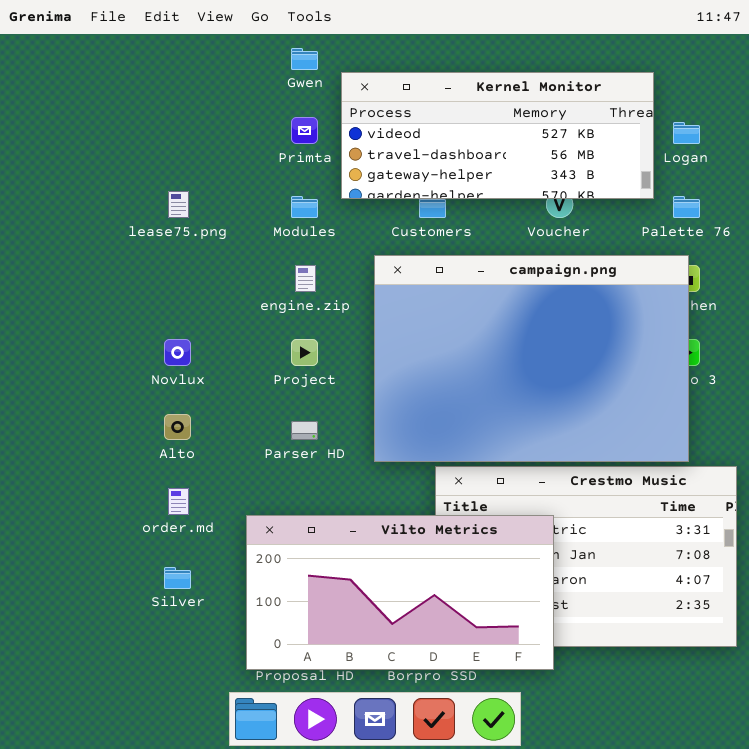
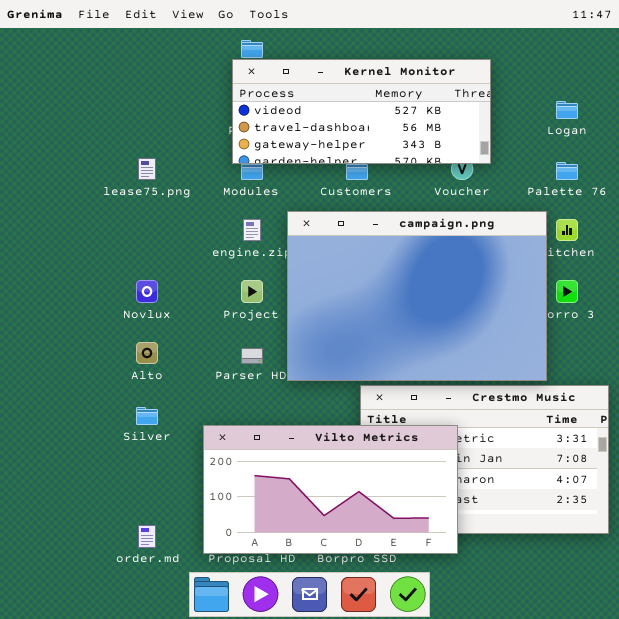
Kernel Monitor: [341,72,654,199] -> [232,59,491,164], moved
campaign.png: [374,255,689,462] -> [287,211,547,381], moved
order.md: [168,488,189,515] -> [138,525,156,548], moved
Silver: [164,567,191,589] -> [136,407,158,425], moved

